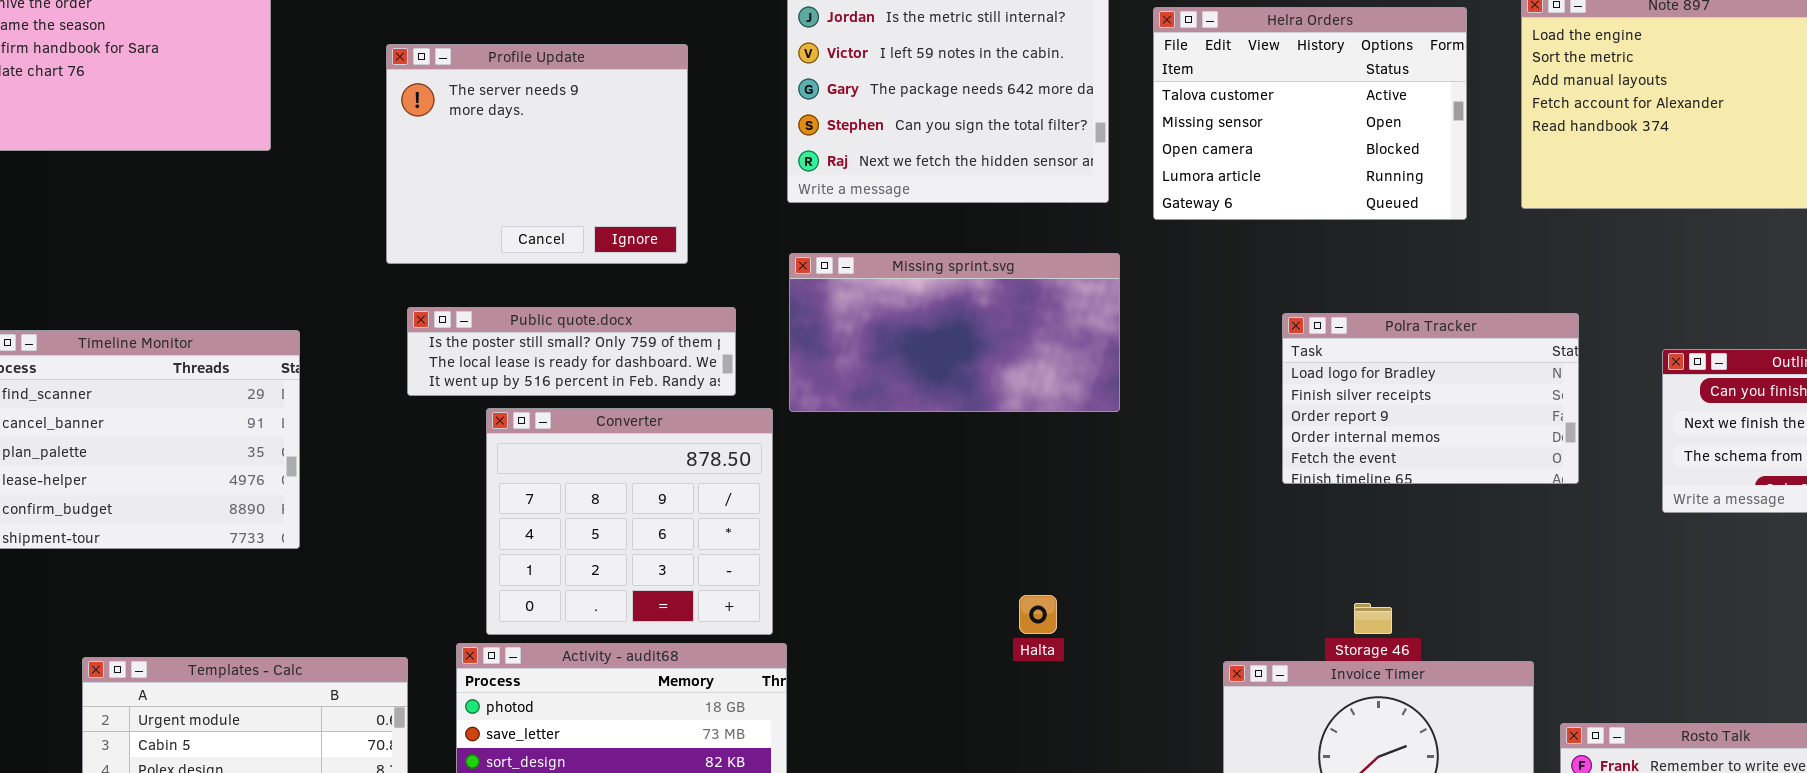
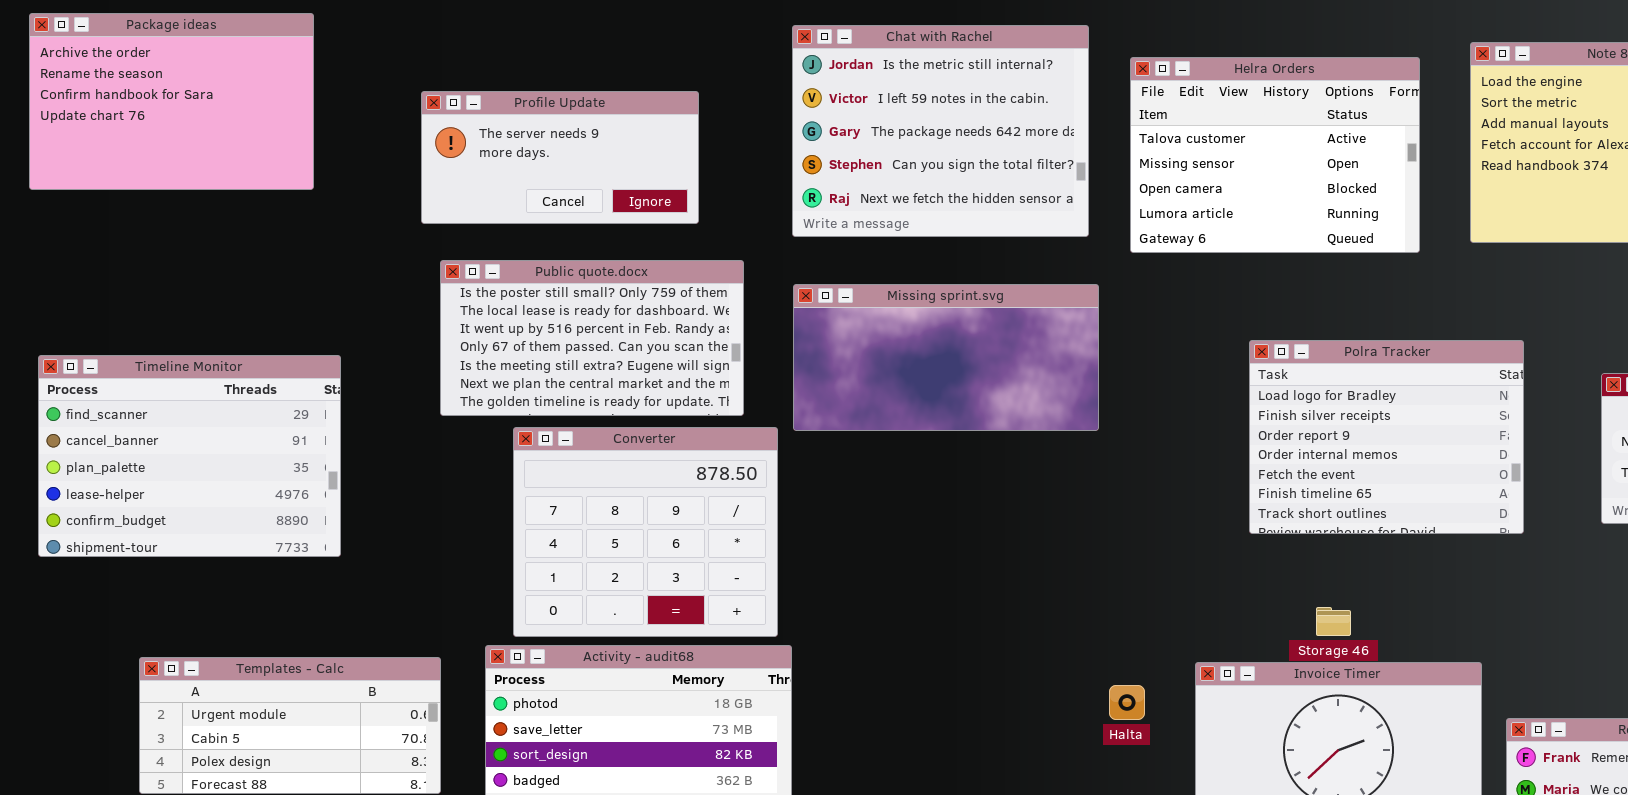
Profile Update: [386,44,688,264] -> [421,91,699,224], resized
Public quote.docx: [407,307,736,396] -> [440,260,744,416], resized
Polra Tracker: [1282,313,1579,484] -> [1249,340,1524,534], resized
Halta: [1019,595,1057,634] -> [1109,685,1145,720], moved

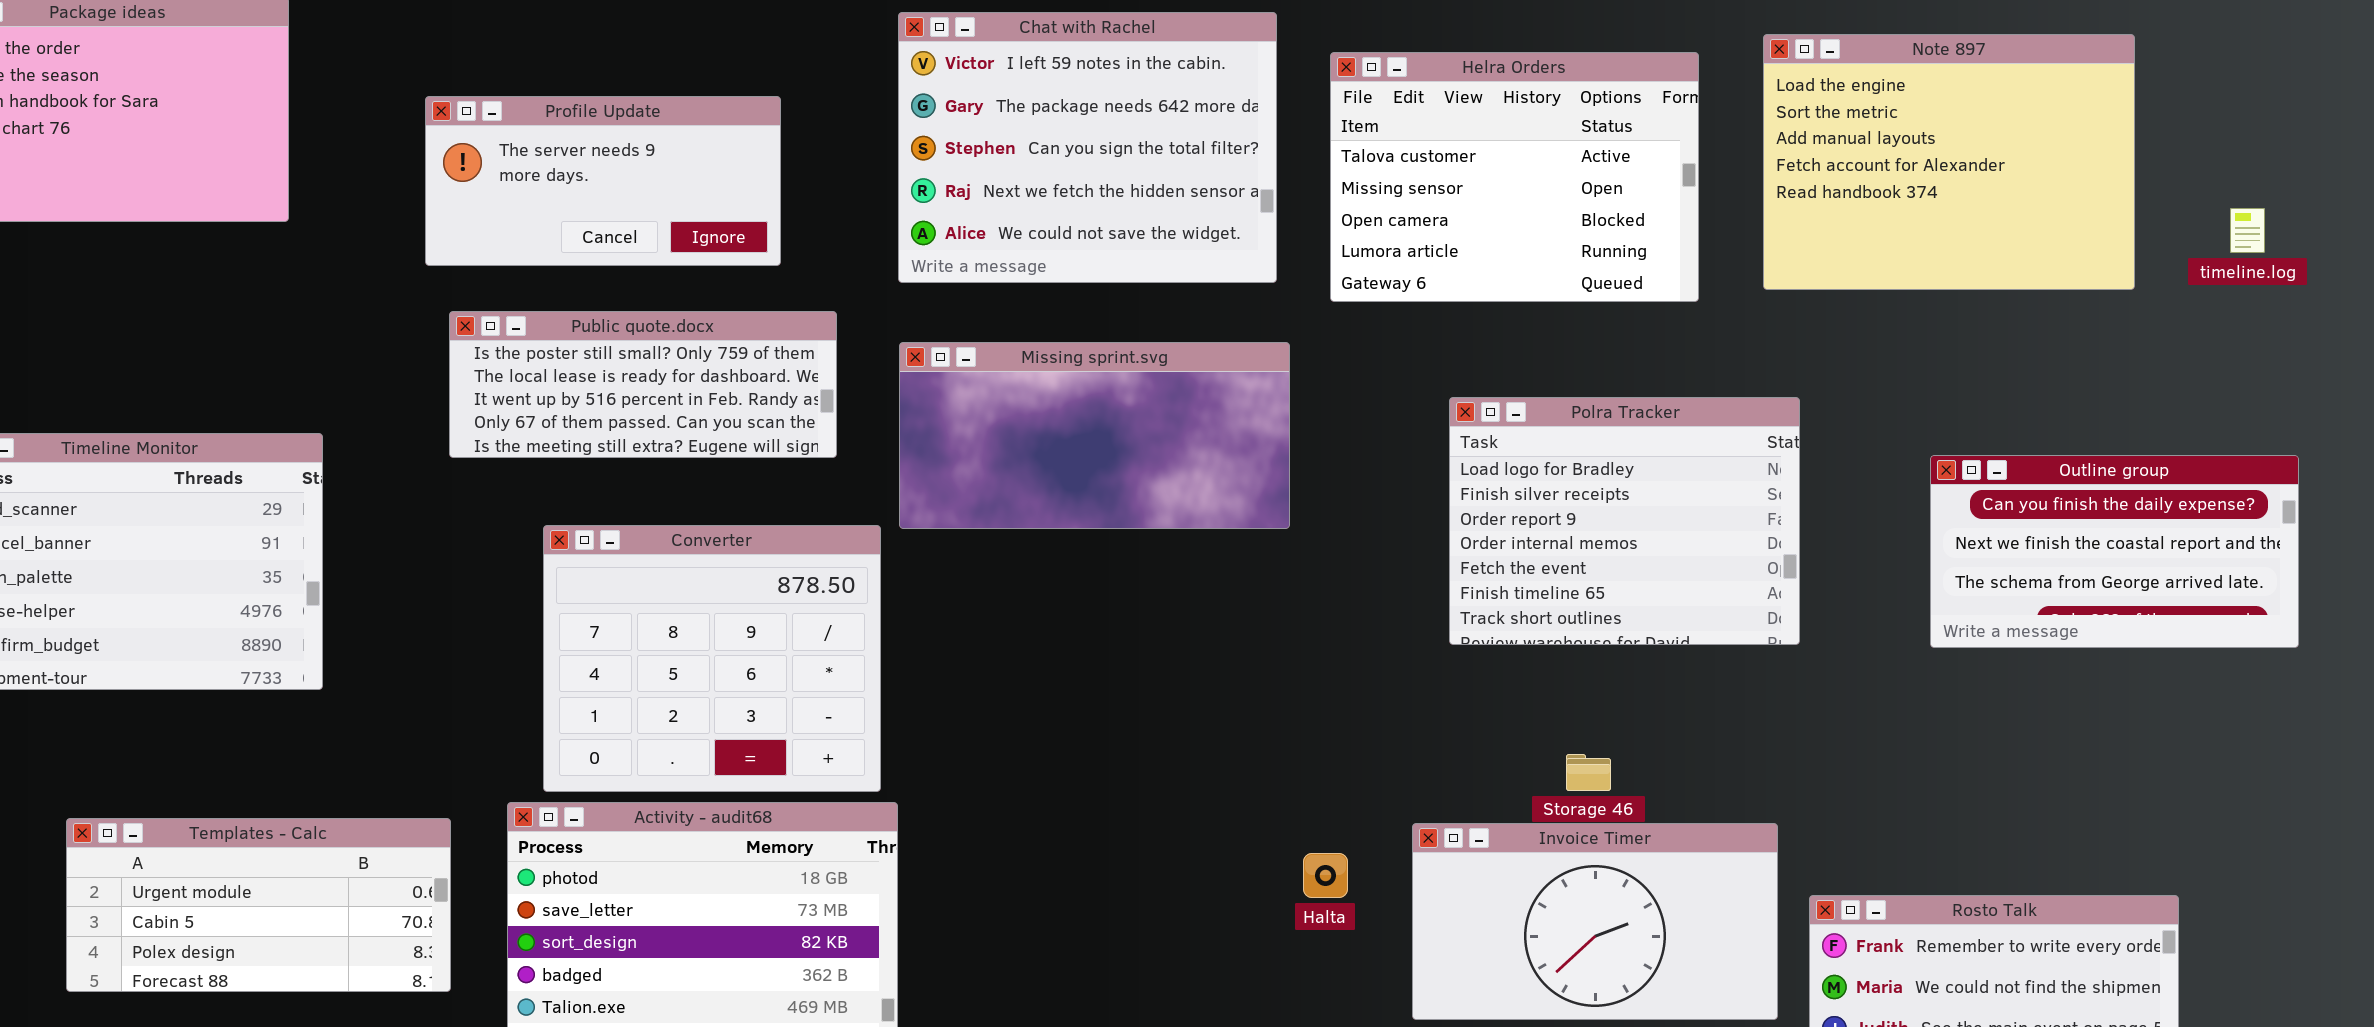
Chat with Rachel: [792,25,1089,237] -> [898,12,1277,283], scrolled down 1 row
Public quote.docx: [440,260,744,416] -> [449,311,837,458], resized
Polra Tracker: [1249,340,1524,534] -> [1449,397,1800,645], moved

